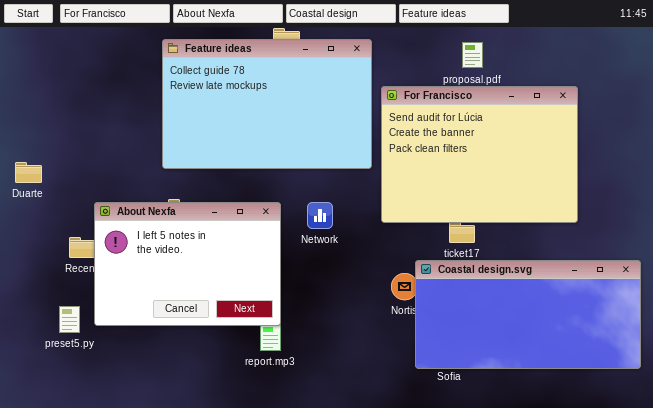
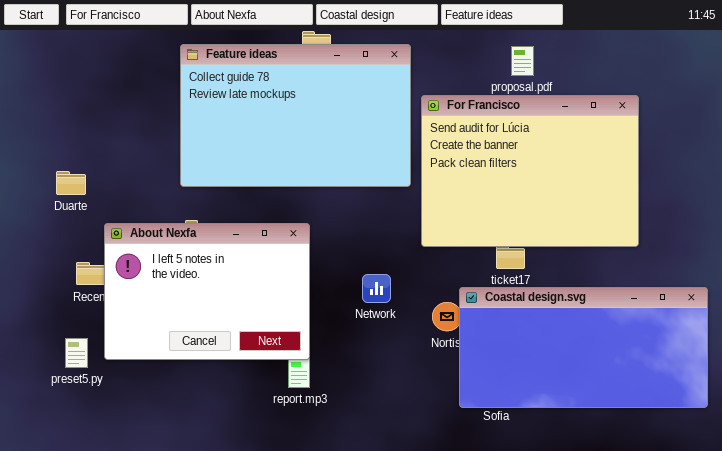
Duarte: [15,162,42,183] -> [56,171,86,195], moved
Network: [307,202,333,229] -> [362,274,391,303], moved

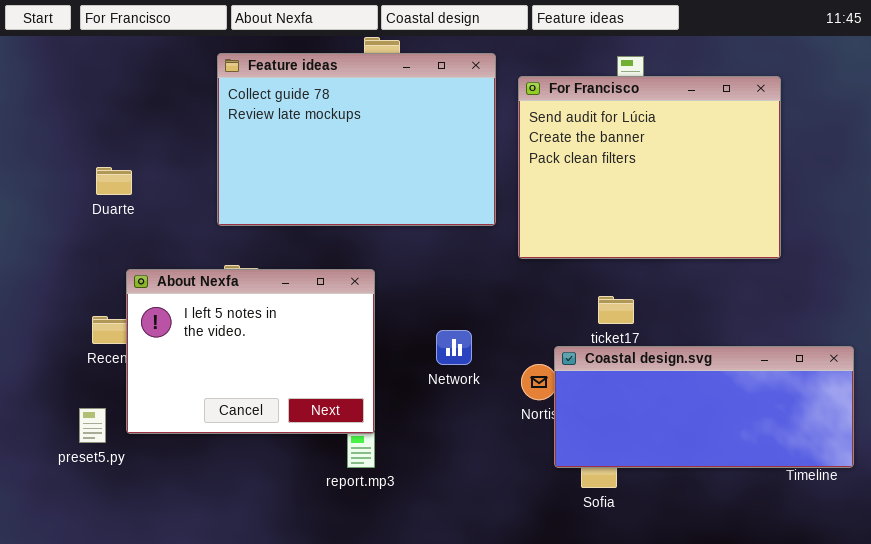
For Francisco: [421,95,639,247] -> [518,76,781,259], moved
Duarte: [56,171,86,195] -> [96,167,132,195], moved
Coastal design.svg: [459,287,708,408] -> [554,346,854,468], resized

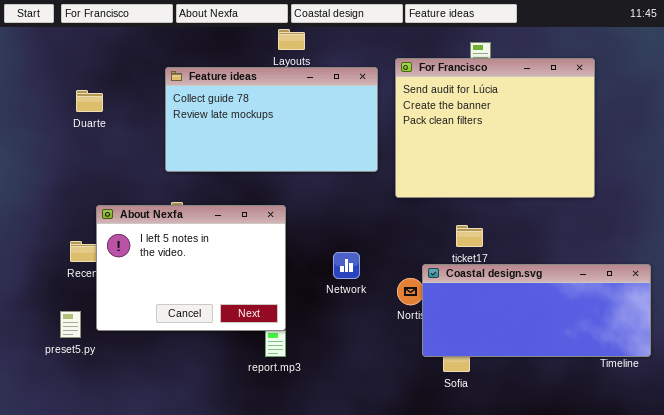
Feature ideas: [217,53,496,226] -> [165,67,378,172], resized
Duarte: [96,167,132,195] -> [76,90,103,112], moved

